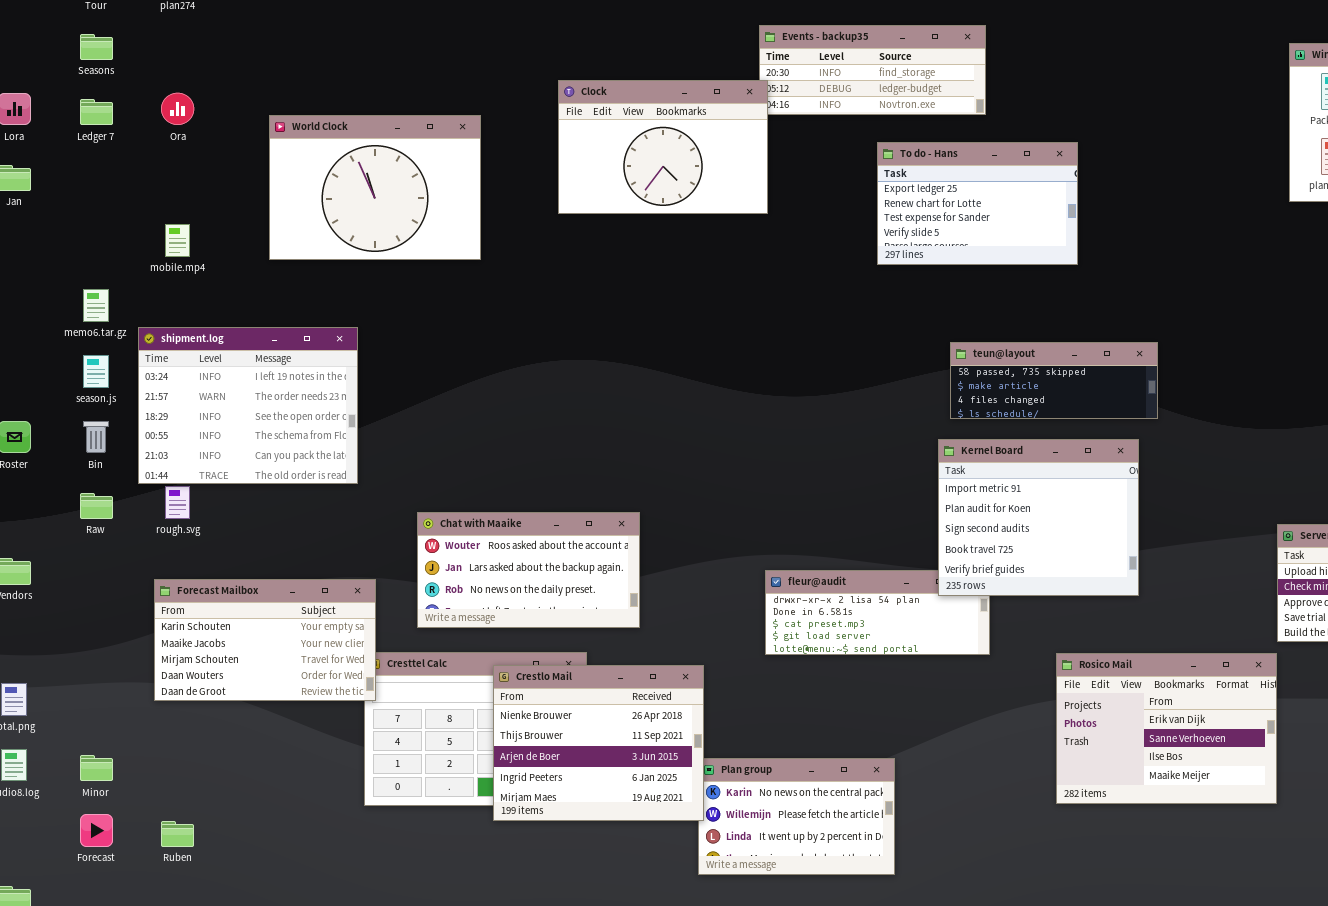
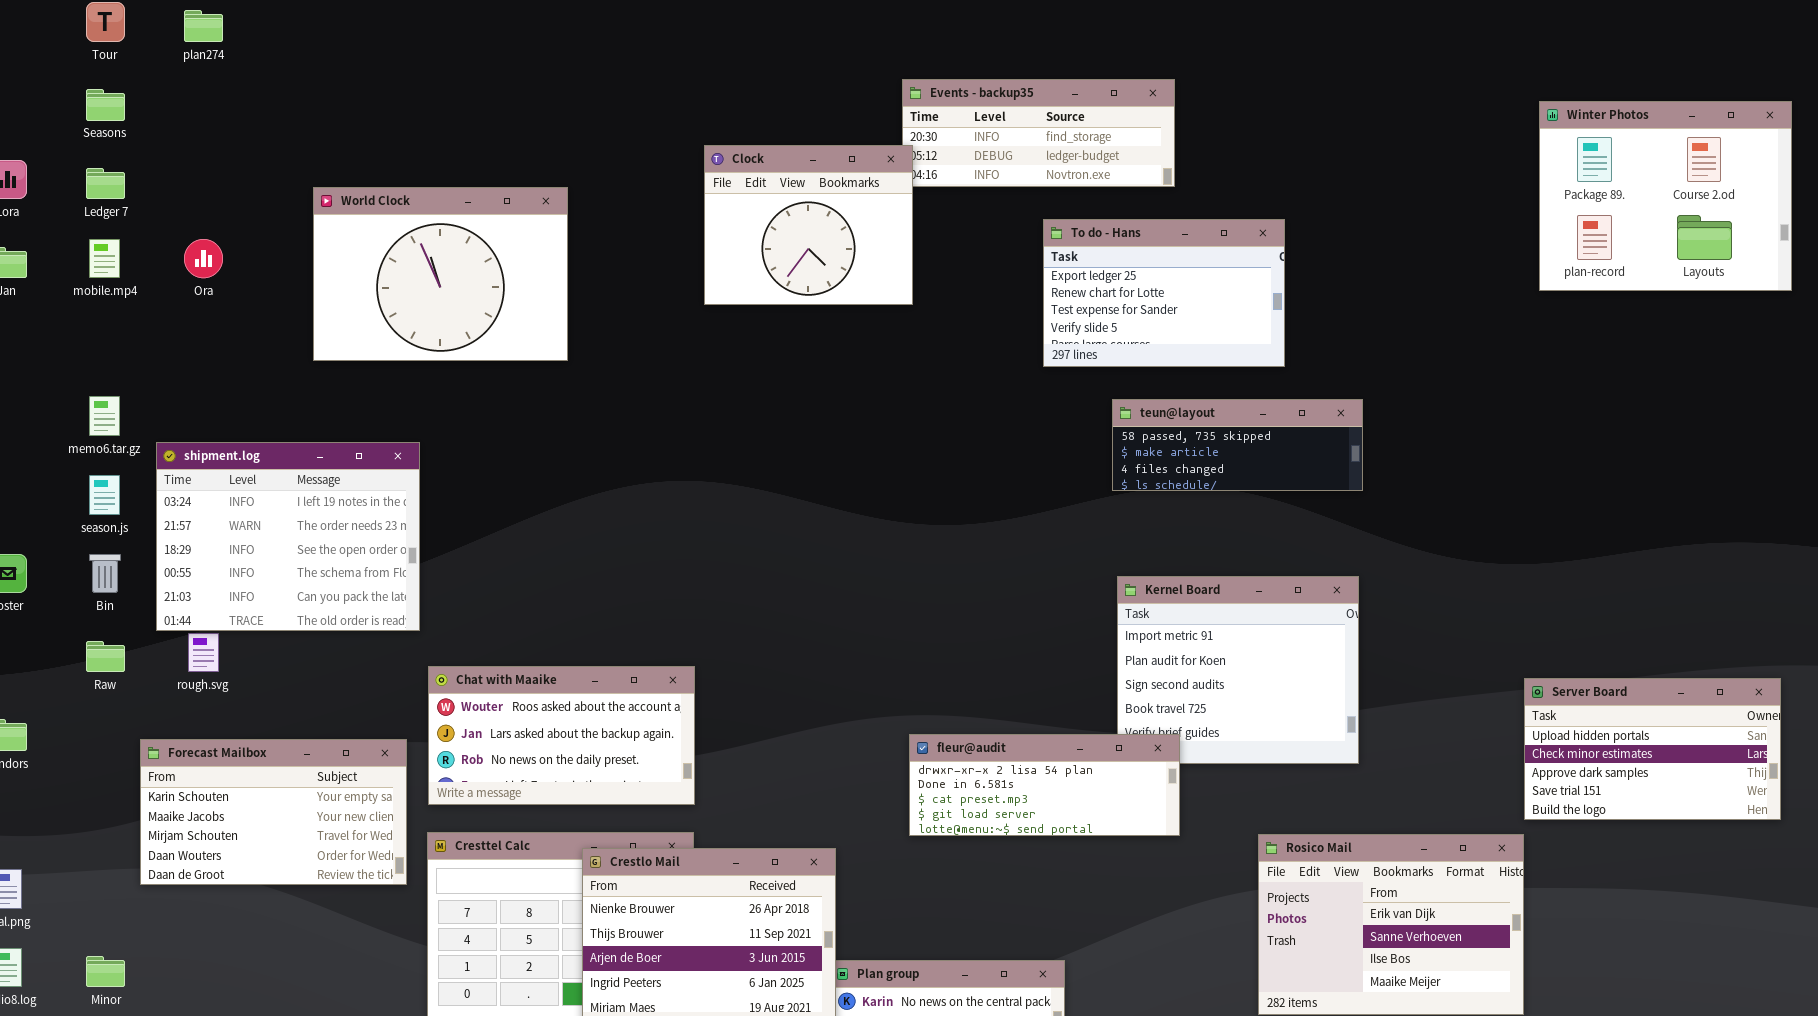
Clock: [558,80,768,214] -> [704,145,913,305], resized
Ora: [161,93,194,125] -> [184,239,223,278], moved
mobile.mp4: [165,224,190,257] -> [89,239,120,278], moved
teun@layout: [950,342,1158,419] -> [1112,399,1363,491], moved
Chat with Maaike: [417,512,640,628] -> [428,666,695,805], moved
fleur@audit: [765,570,990,655] -> [909,734,1180,836], raised
Forecast Mailbox: [154,579,376,701] -> [140,739,407,885], moved

